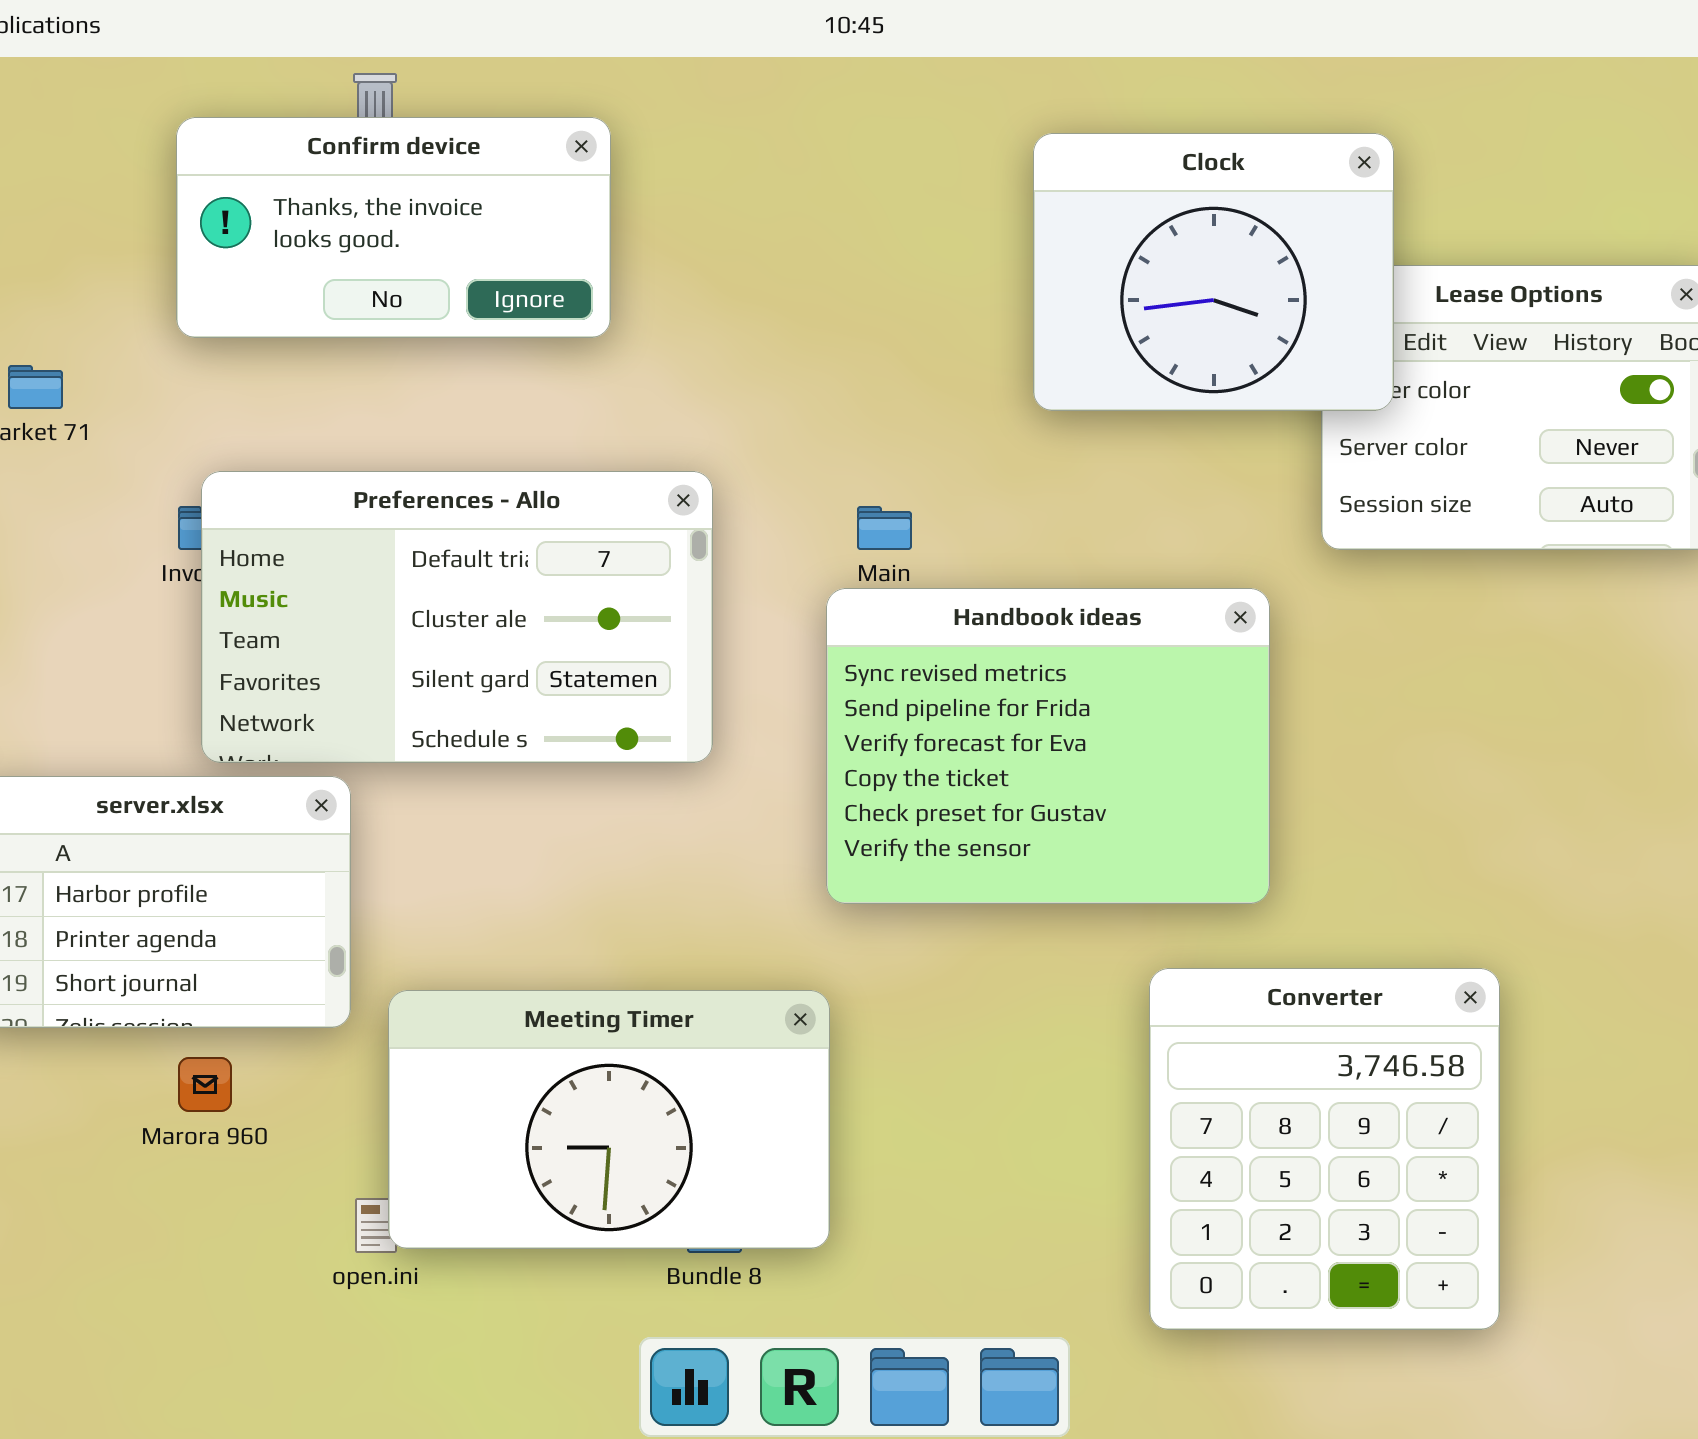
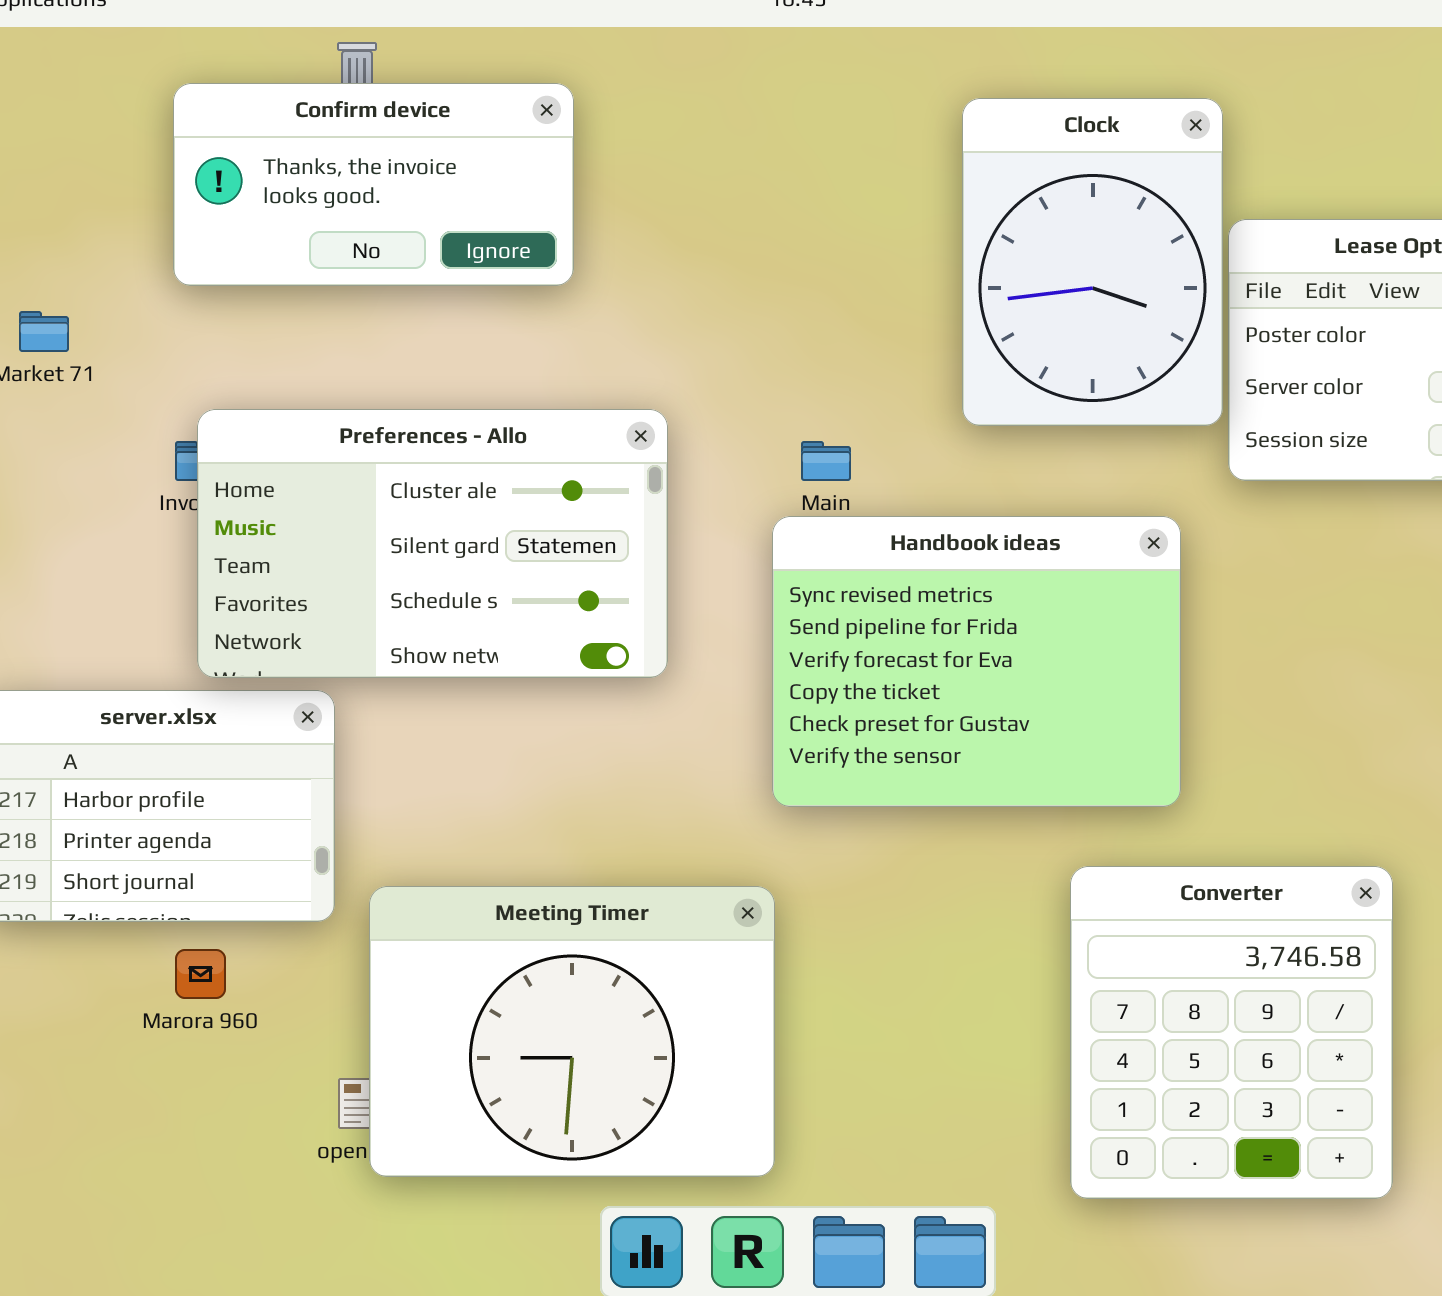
Clock: [1033,133,1394,411] -> [962,98,1223,426], resized
Preferences - Allo: [201,471,713,763] -> [197,409,668,678], scrolled down 1 row
Meeting Timer: [388,990,830,1249] -> [369,886,775,1177], resized

